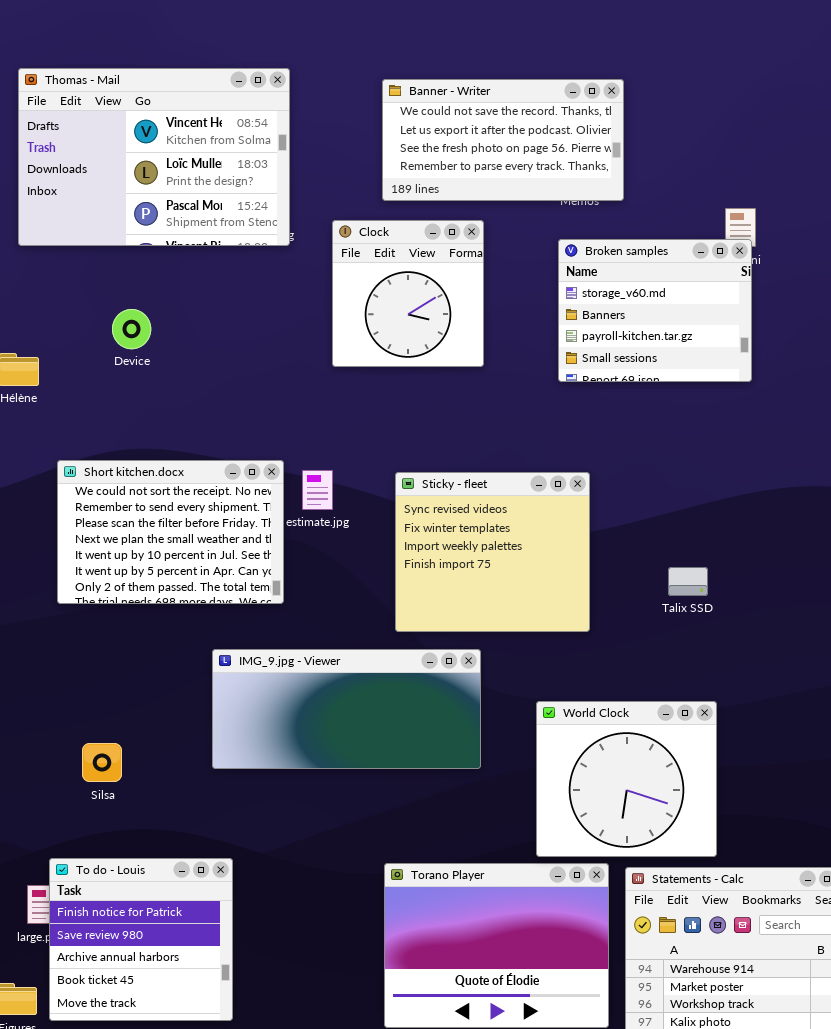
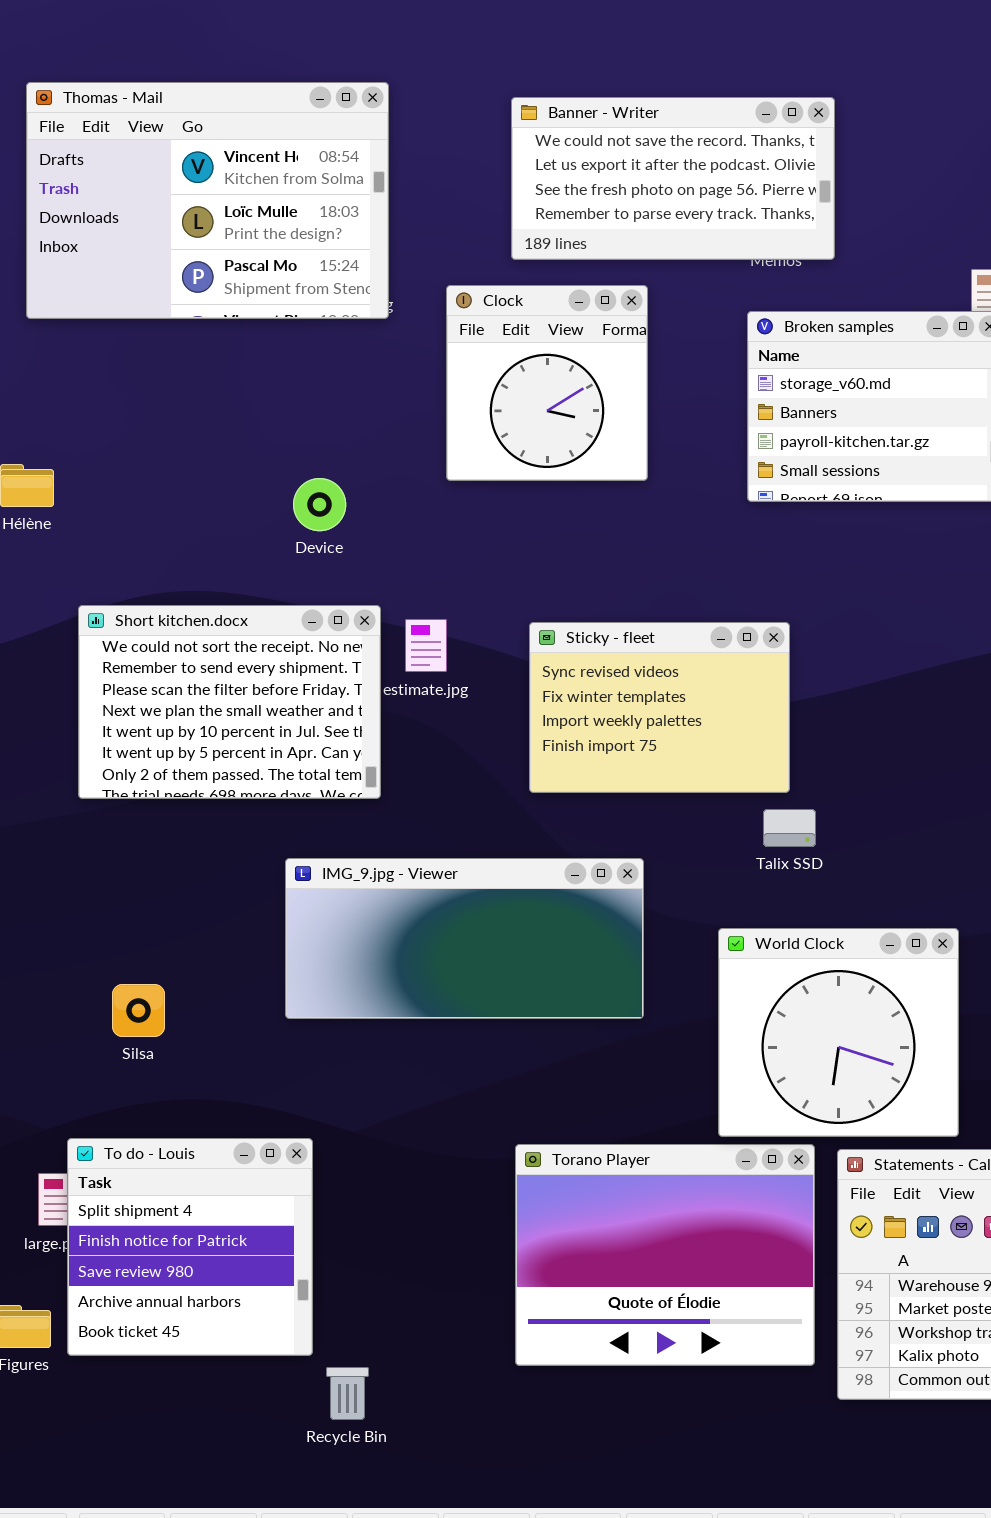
Device: [112,309,151,349] -> [293,478,346,531], moved
Sticky - fleet: [395,472,590,632] -> [529,622,790,793], resized
Talix SSD: [668,567,708,596] -> [763,809,816,847], moved
To do - Louis: [49,858,233,1021] -> [67,1138,313,1356], scrolled up 1 row

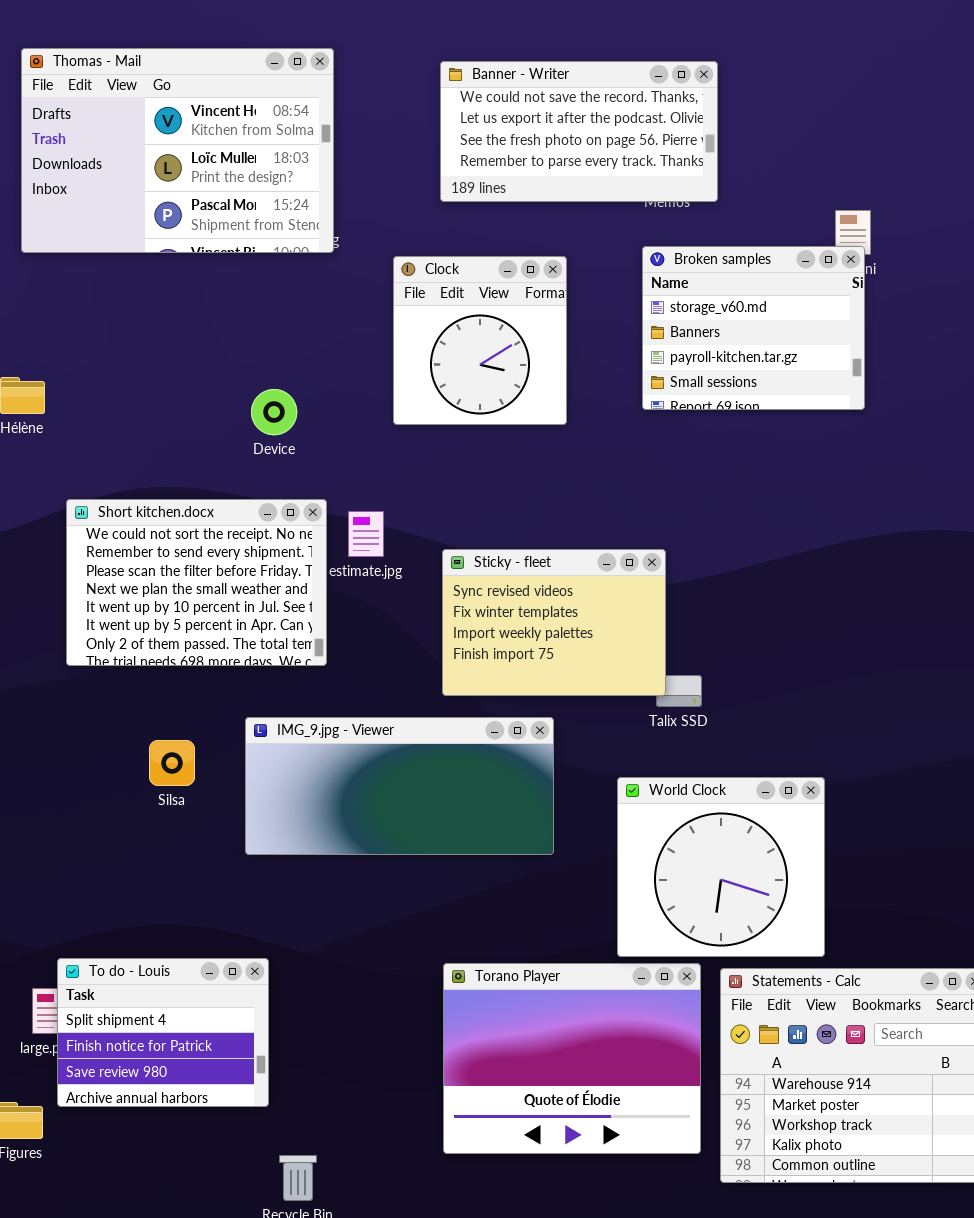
Clock: [446,285,648,481] -> [393,256,567,425], moved
Sticky - fleet: [529,622,790,793] -> [442,549,666,696], moved
Silsa: [112,984,165,1037] -> [149,740,195,786], moved
To do - Louis: [67,1138,313,1356] -> [57,958,269,1107], resized

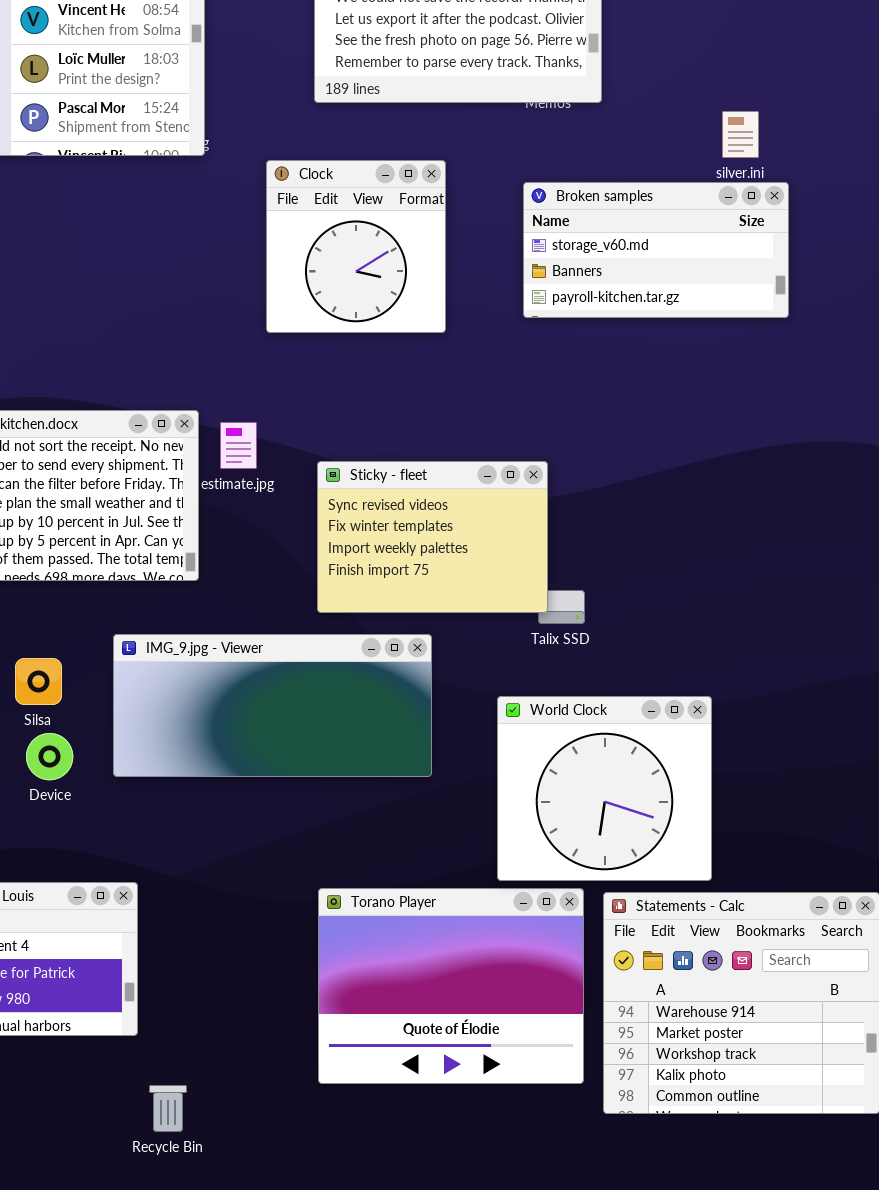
Broken samples: [642,246,865,410] -> [523,182,789,318], resized
Device: [251,389,297,435] -> [26,733,73,780], moved

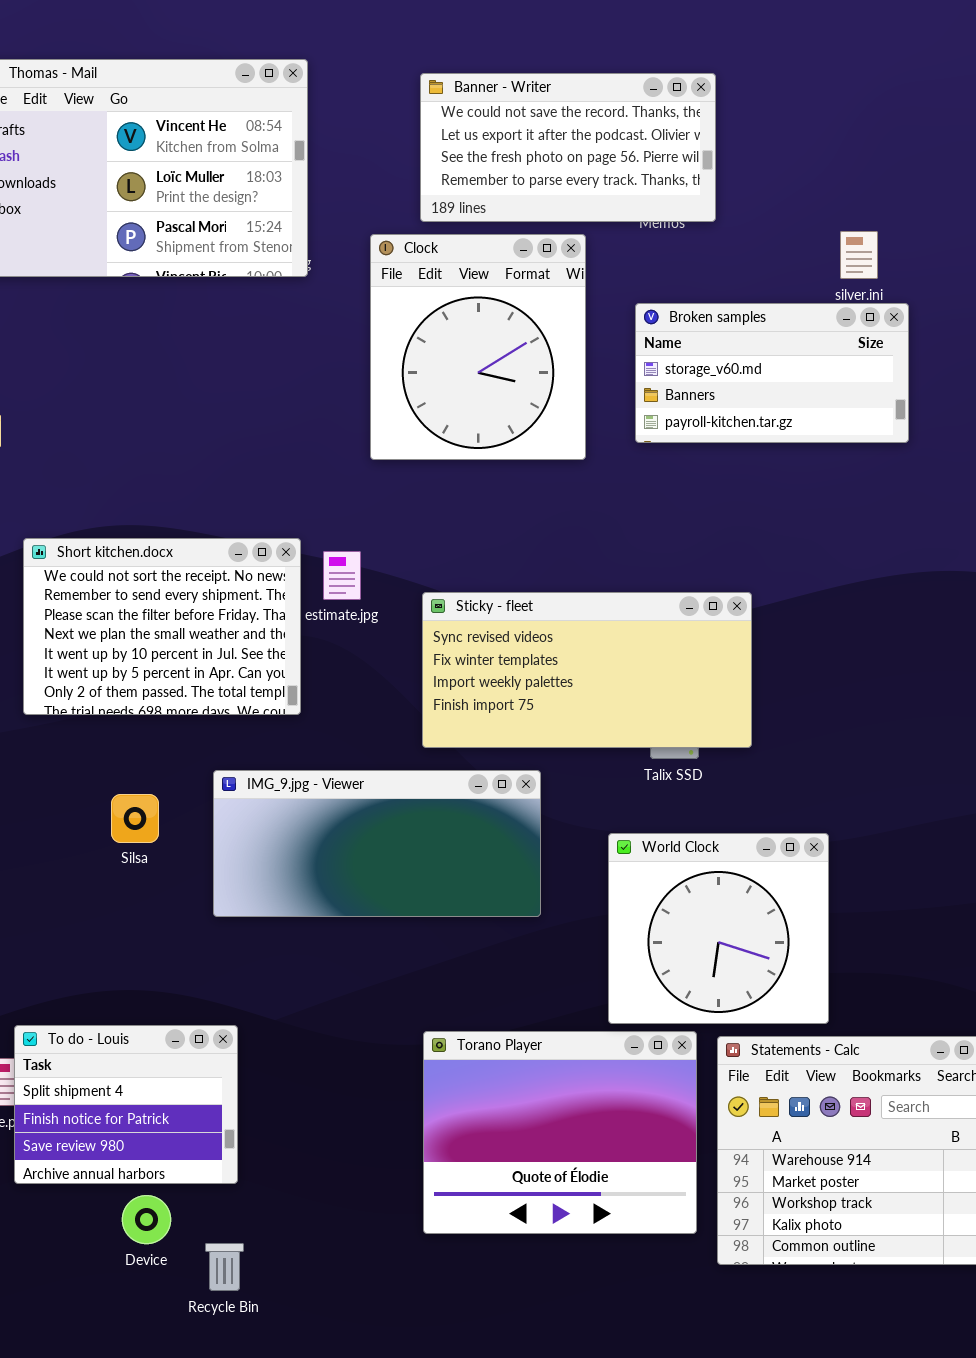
Clock: [266,160,446,333] -> [370,234,586,460], resized
Sticky - fleet: [317,461,548,613] -> [422,592,752,748], resized
Device: [26,733,73,780] -> [122,1195,171,1244], moved
Recycle Bin: [149,1085,187,1132] -> [205,1243,244,1291], moved

